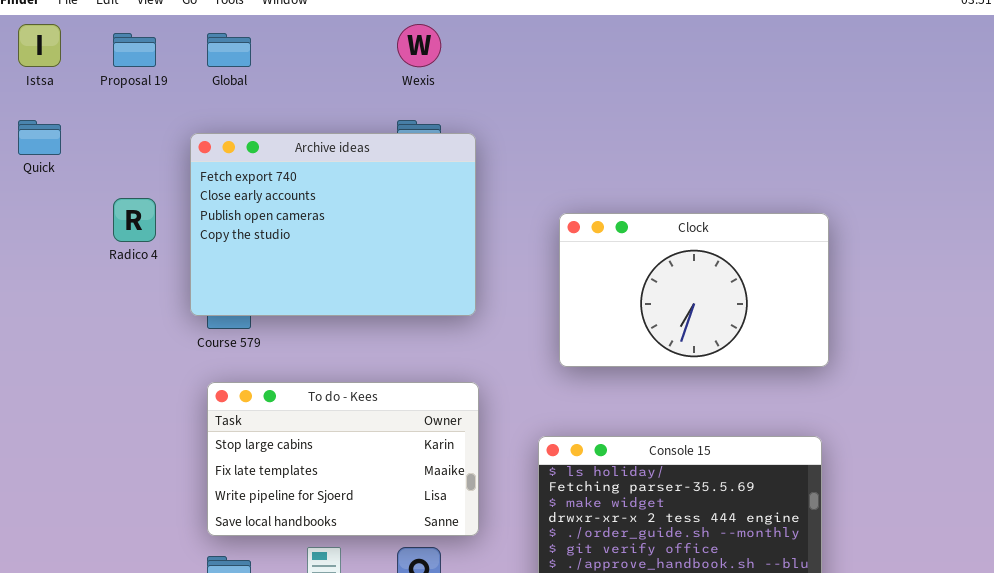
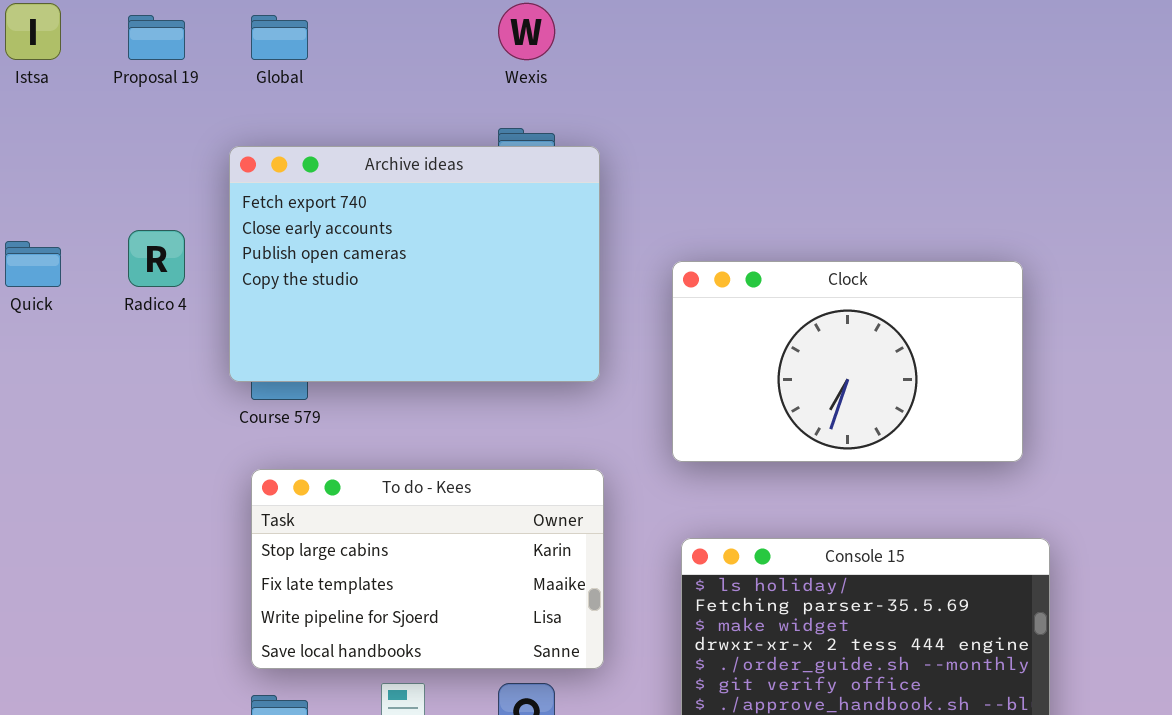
Quick: [18,120,61,155] -> [5,241,61,287], moved
Clock: [559,213,829,367] -> [672,261,1023,462], moved

